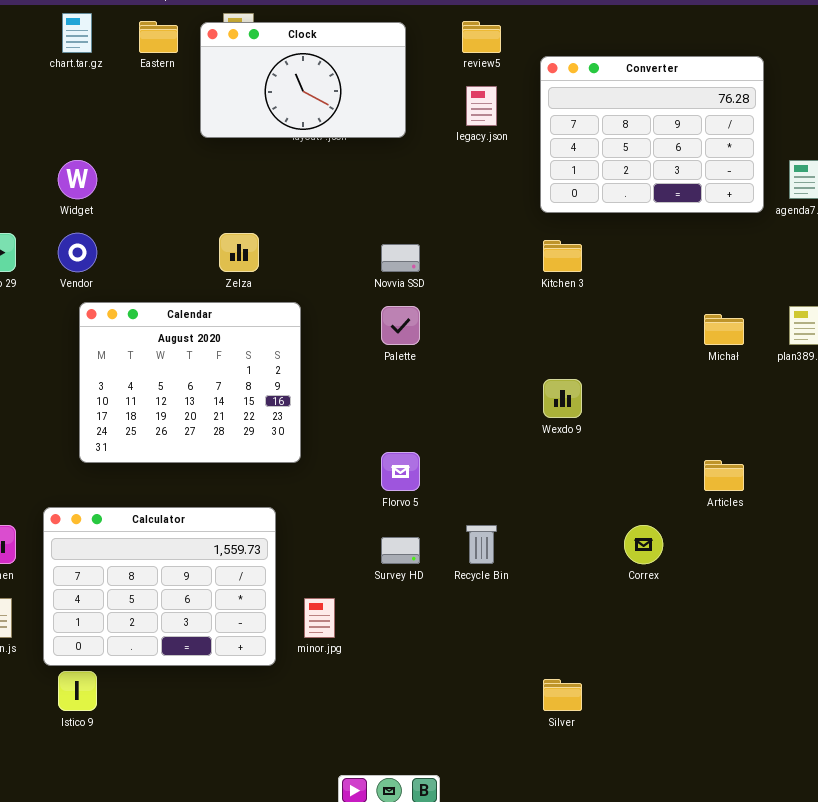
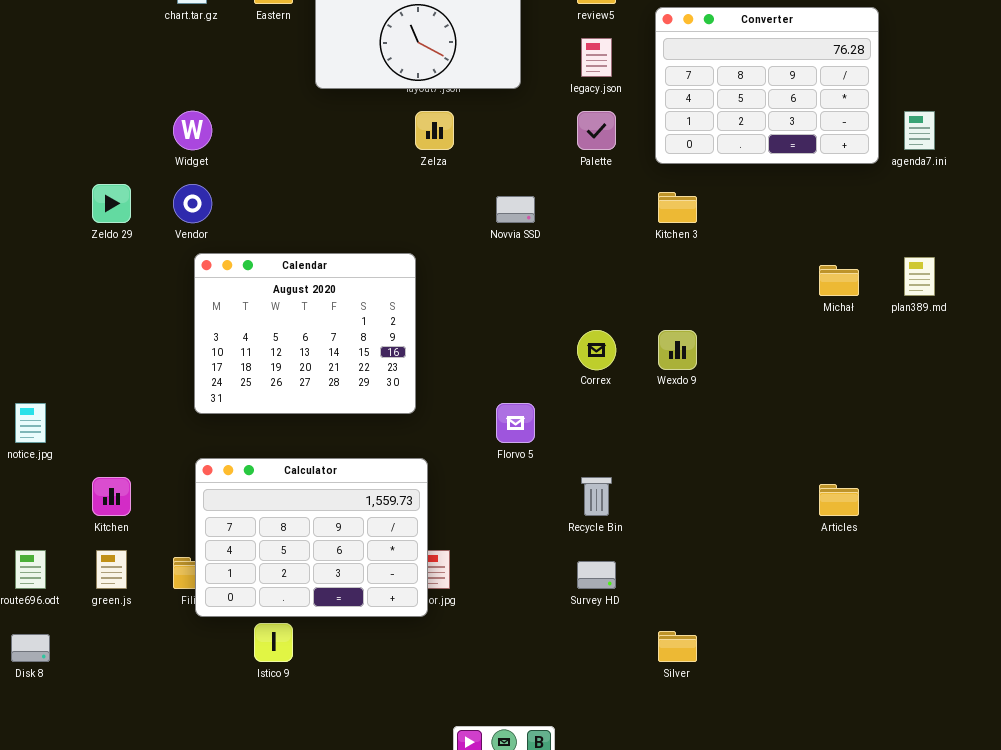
Zelza: [219,233,259,272] -> [415,111,454,150], moved
Palette: [381,306,420,345] -> [577,111,616,150], moved
Articles: [704,460,744,491] -> [819,484,859,516], moved
Calculator: [43,507,276,666] -> [195,458,428,617], moved
Correx: [624,525,663,564] -> [577,330,616,370], moved
Survey HD: [381,537,420,564] -> [577,561,616,589], moved
Istico 9: [58,671,97,711] -> [254,623,293,662], moved

